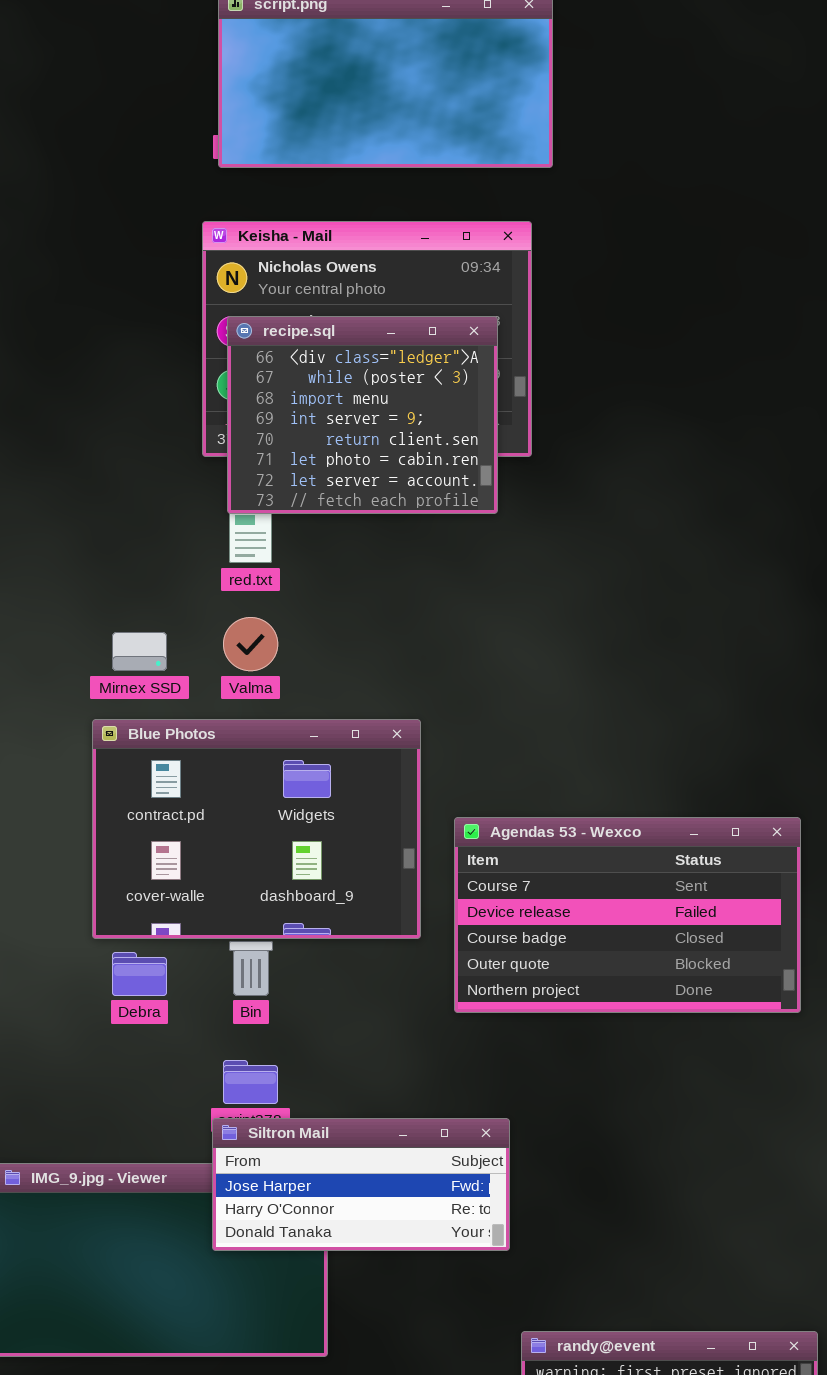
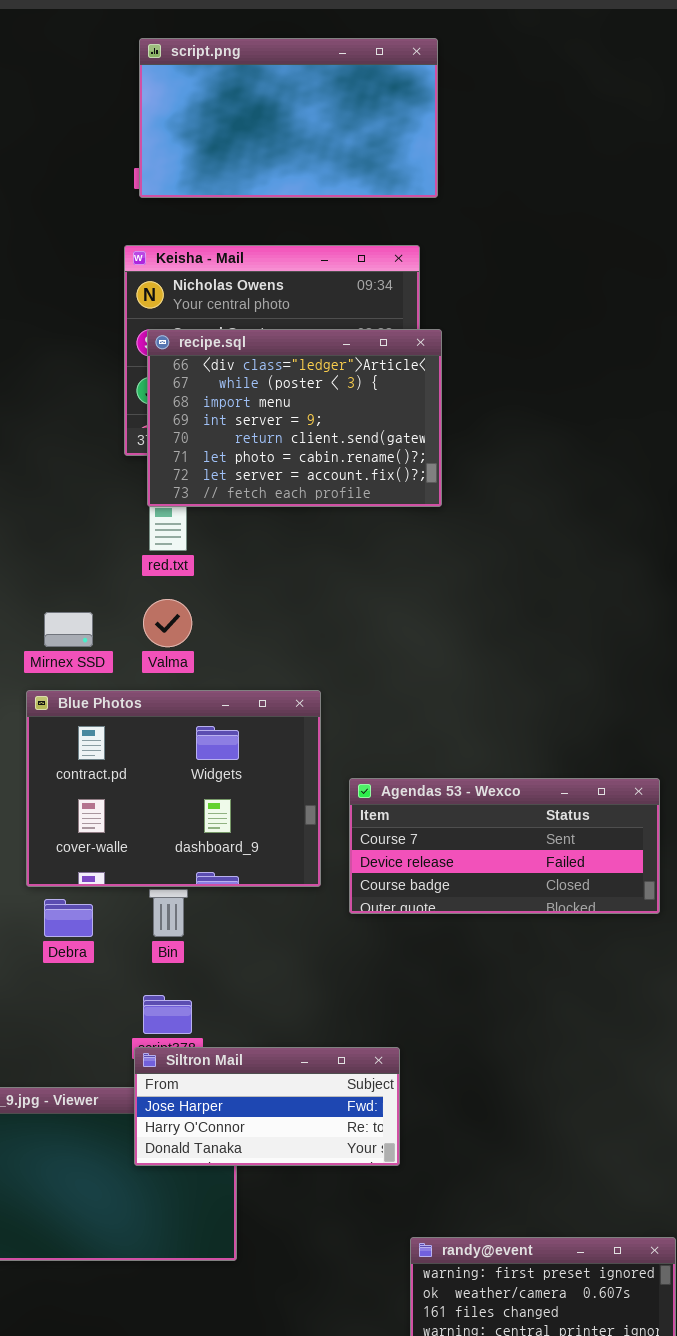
recipe.sql: [227,316,498,514] -> [147,329,442,507], resized
Agendas 53 - Wexco: [454,817,801,1013] -> [349,778,660,914], resized

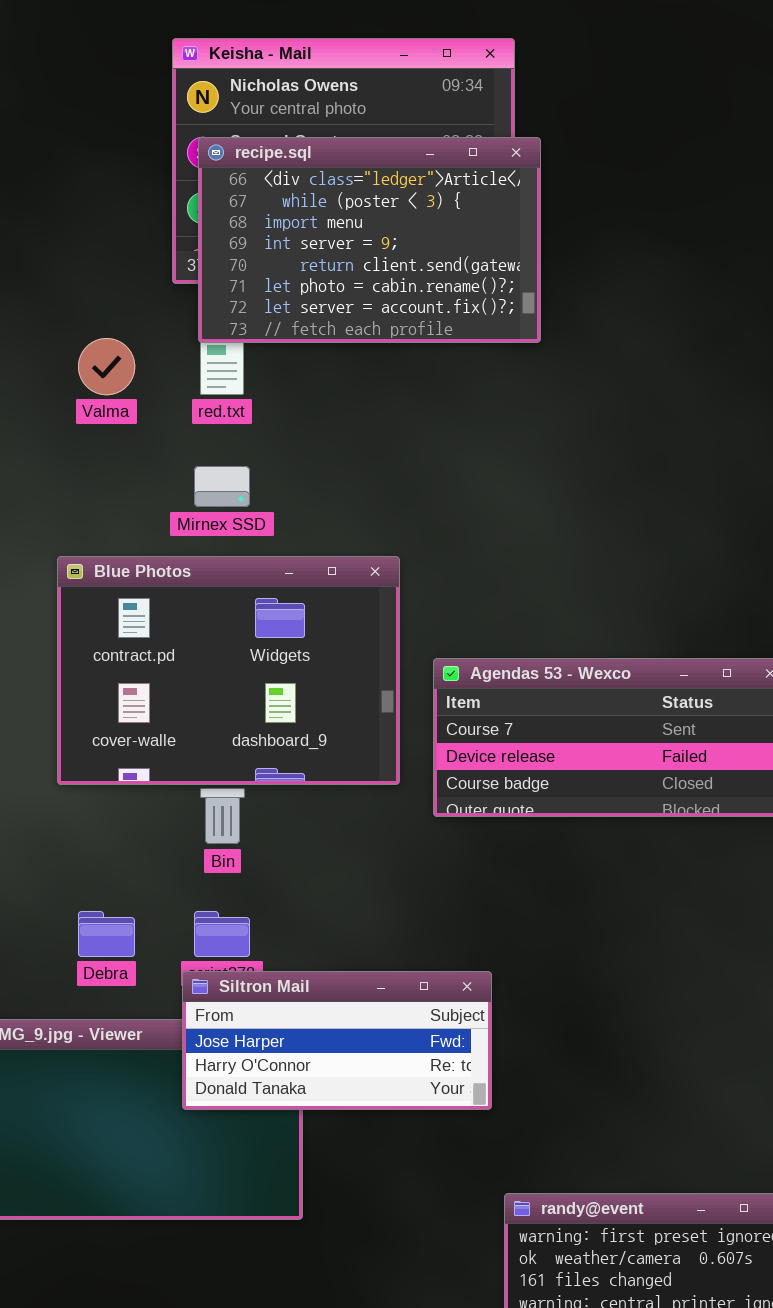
Valma: [143,599,192,647] -> [78,338,135,395], moved
Mirnex SSD: [44,612,93,647] -> [194,466,250,507], moved
Debra: [44,899,93,937] -> [78,911,135,957], moved

